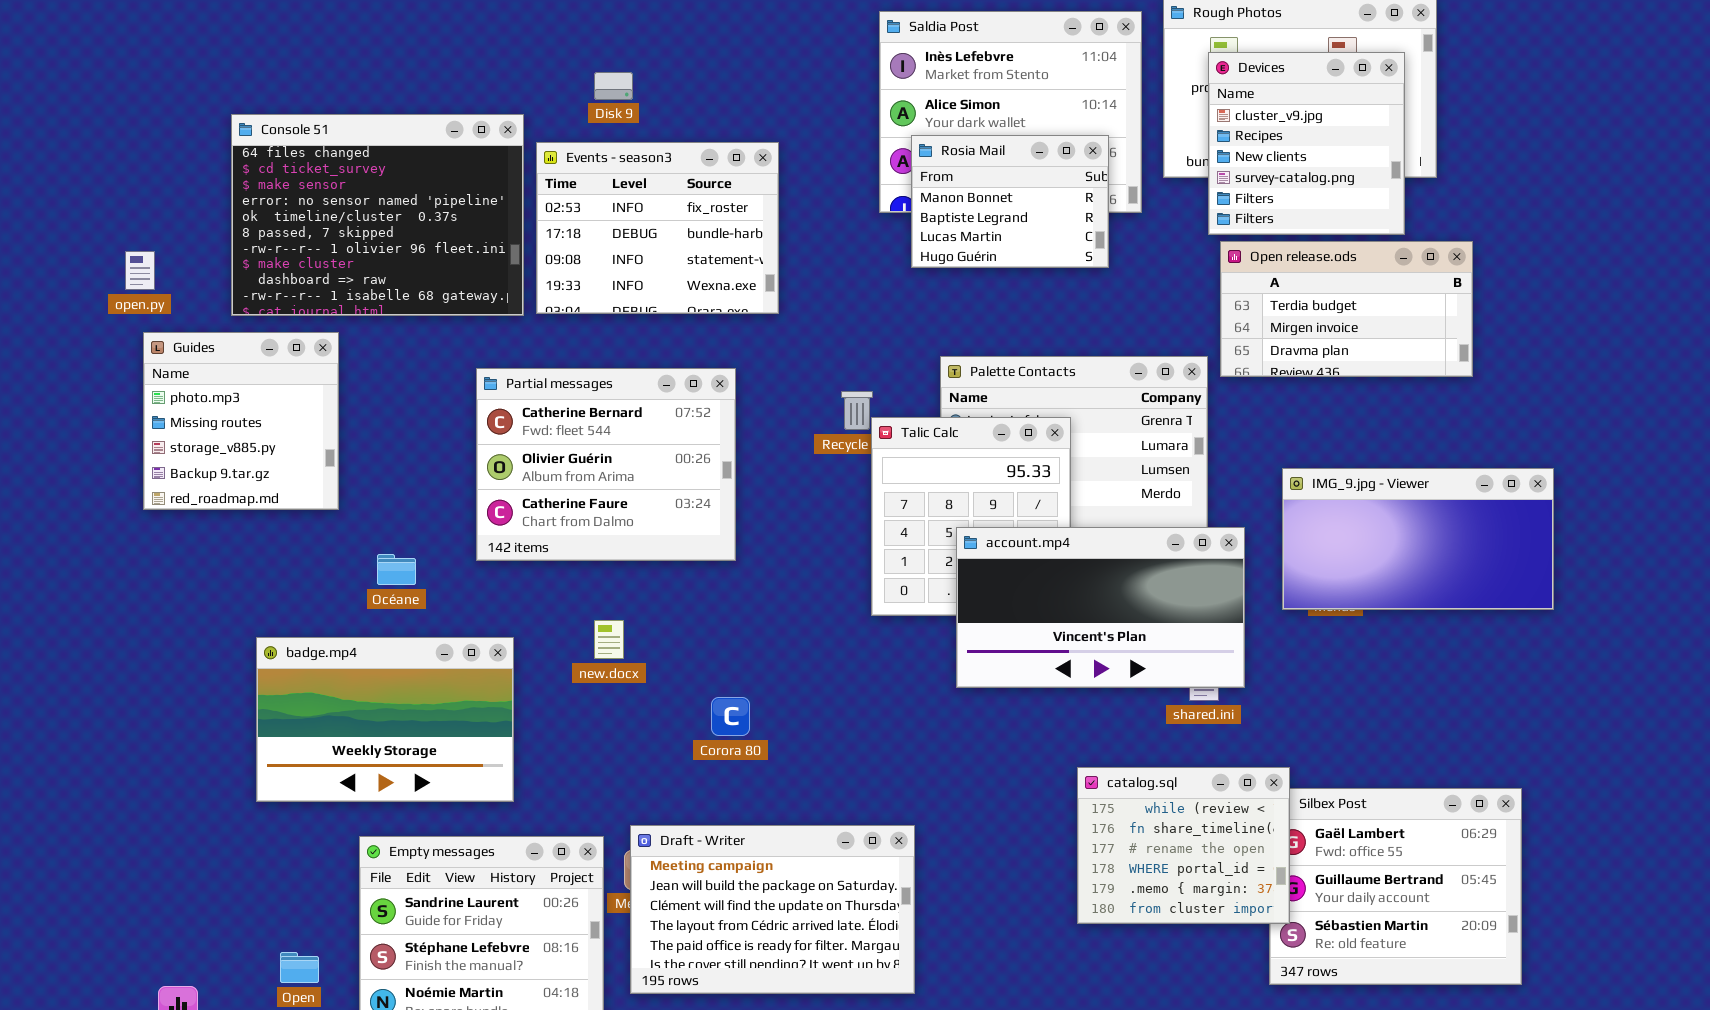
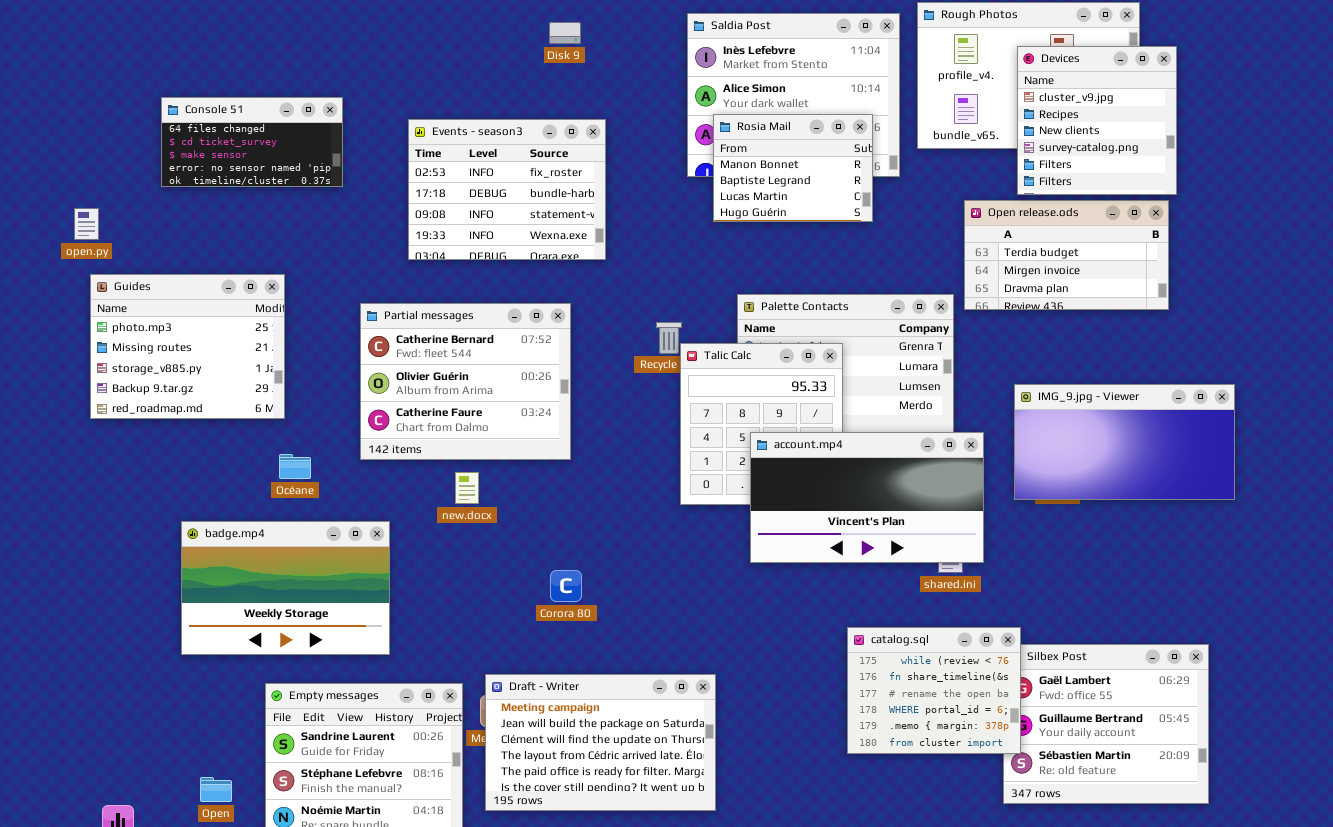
Devices: [1208,52,1405,235] -> [1017,46,1177,195], moved
Disk 9: [594,72,633,100] -> [549,22,581,44], moved
Console 51: [231,114,524,316] -> [161,97,343,187], resized
Guides: [143,332,339,510] -> [90,274,285,419], resized
new.docx: [594,620,624,659] -> [455,472,479,504], moved

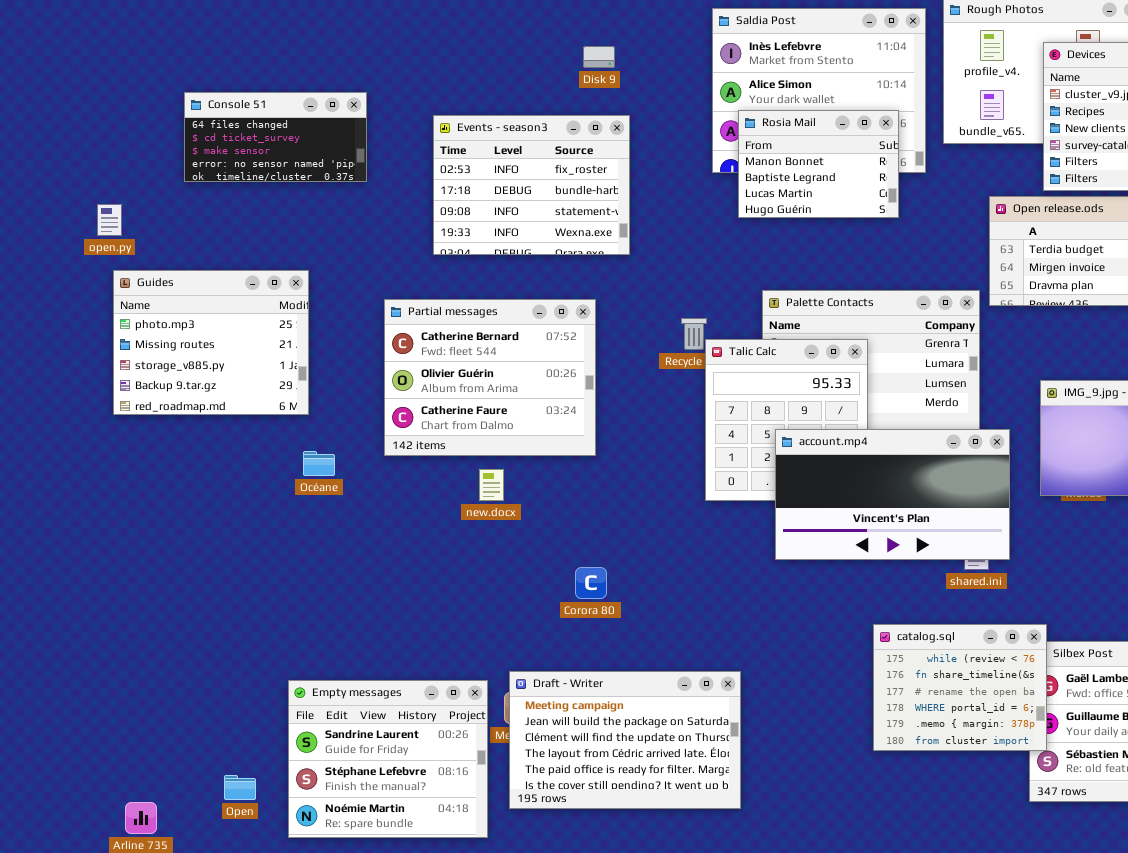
Disk 9: [549,22,581,44] -> [583,46,615,68], moved
badge.mp4: [181,521,390,655] -> none, closed

